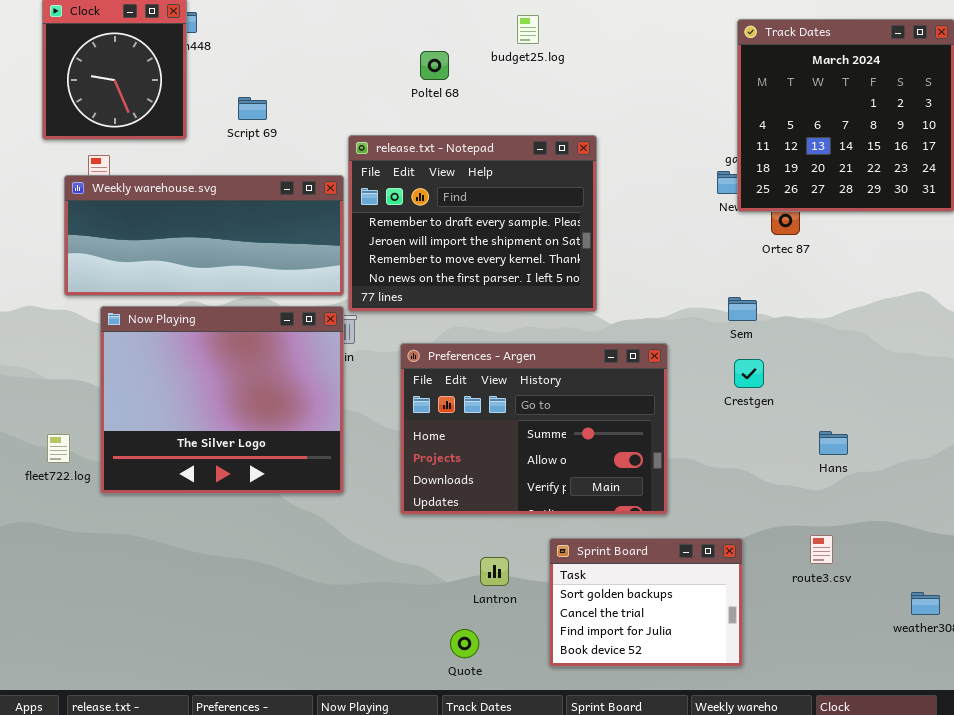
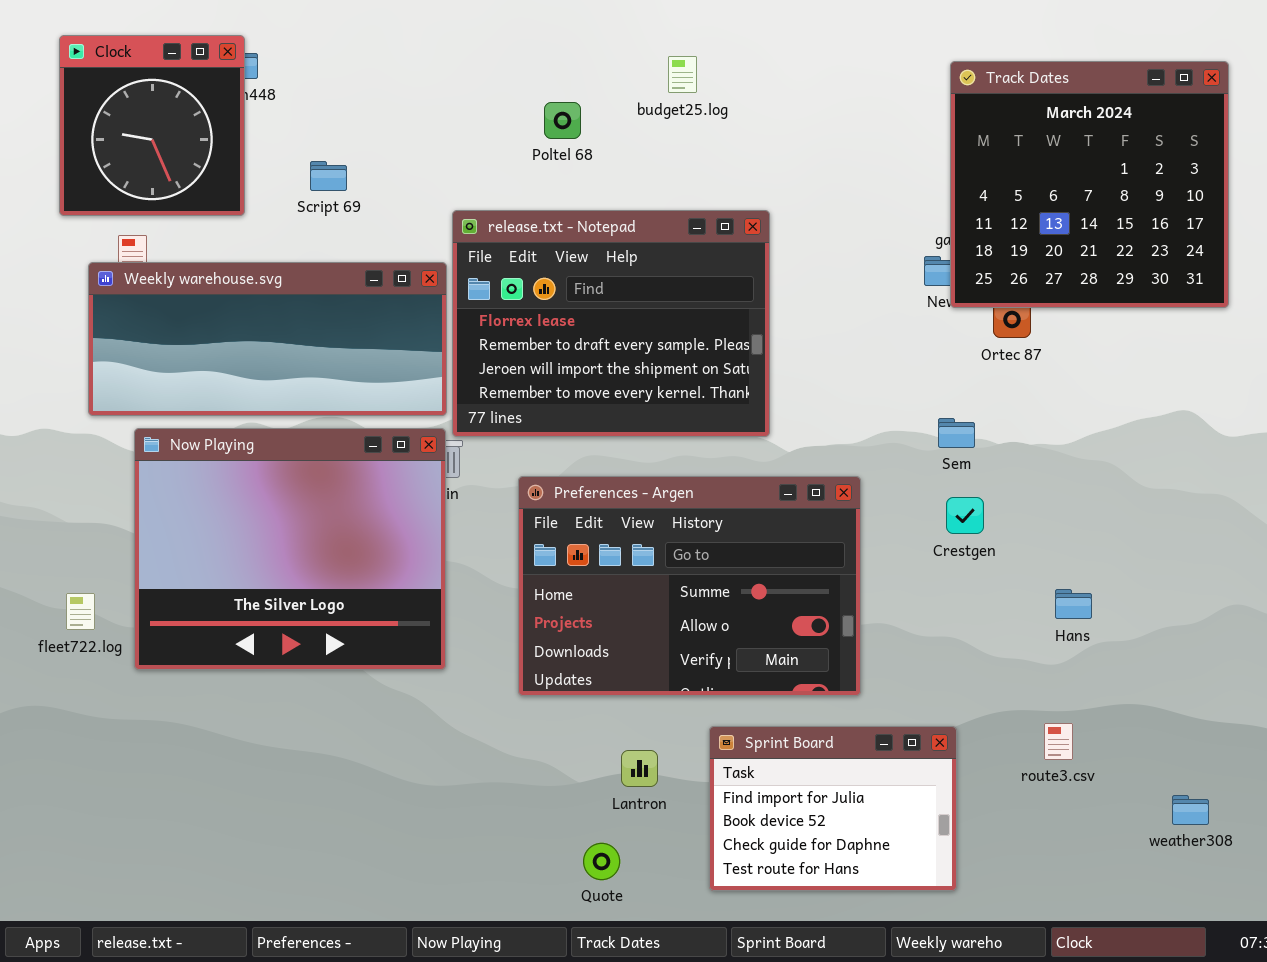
release.txt - Notepad: [348,135,597,312] -> [452,210,770,437], scrolled up 1 row
Sprint Board: [549,538,743,667] -> [709,726,957,891], scrolled down 2 rows

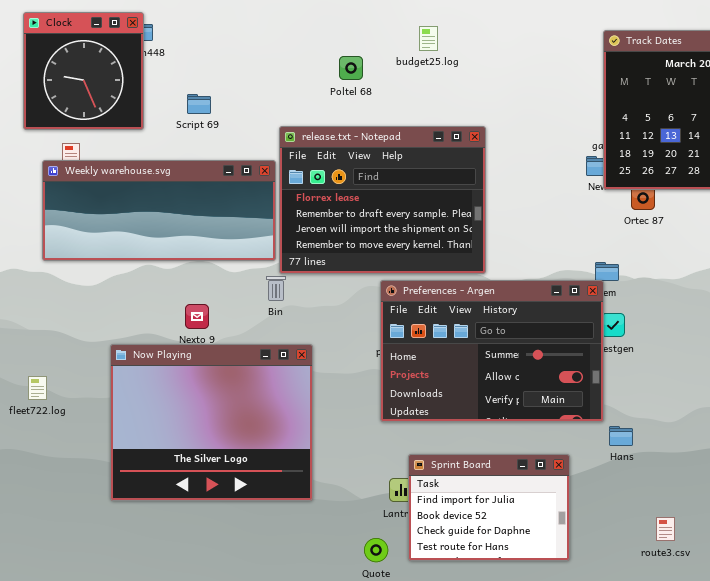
Now Playing: [134,428,446,670] -> [110,344,313,501], moved
Preferences - Argen: [518,476,861,696] -> [380,280,604,422], moved
Hans: [1055,589,1092,619] -> [609,426,633,446], moved
route3.csv: [1044,723,1073,760] -> [656,517,675,541], moved
Sprint Board: [709,726,957,891] -> [408,454,570,561], moved

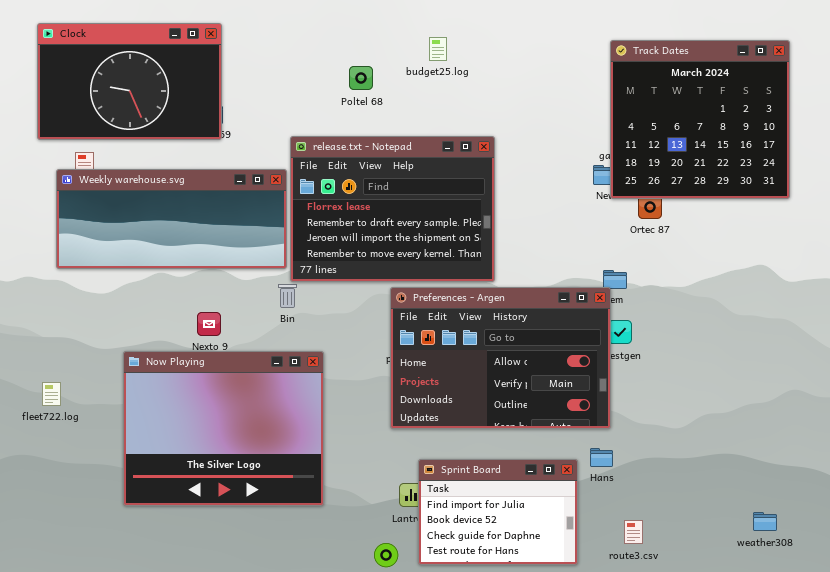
Clock: [23,12,144,130] -> [37,23,222,140], resized
Preferences - Argen: [380,280,604,422] -> [390,287,611,429], scrolled down 1 row
Hans: [609,426,633,446] -> [590,448,613,467], moved
route3.csv: [656,517,675,541] -> [624,520,643,544], moved

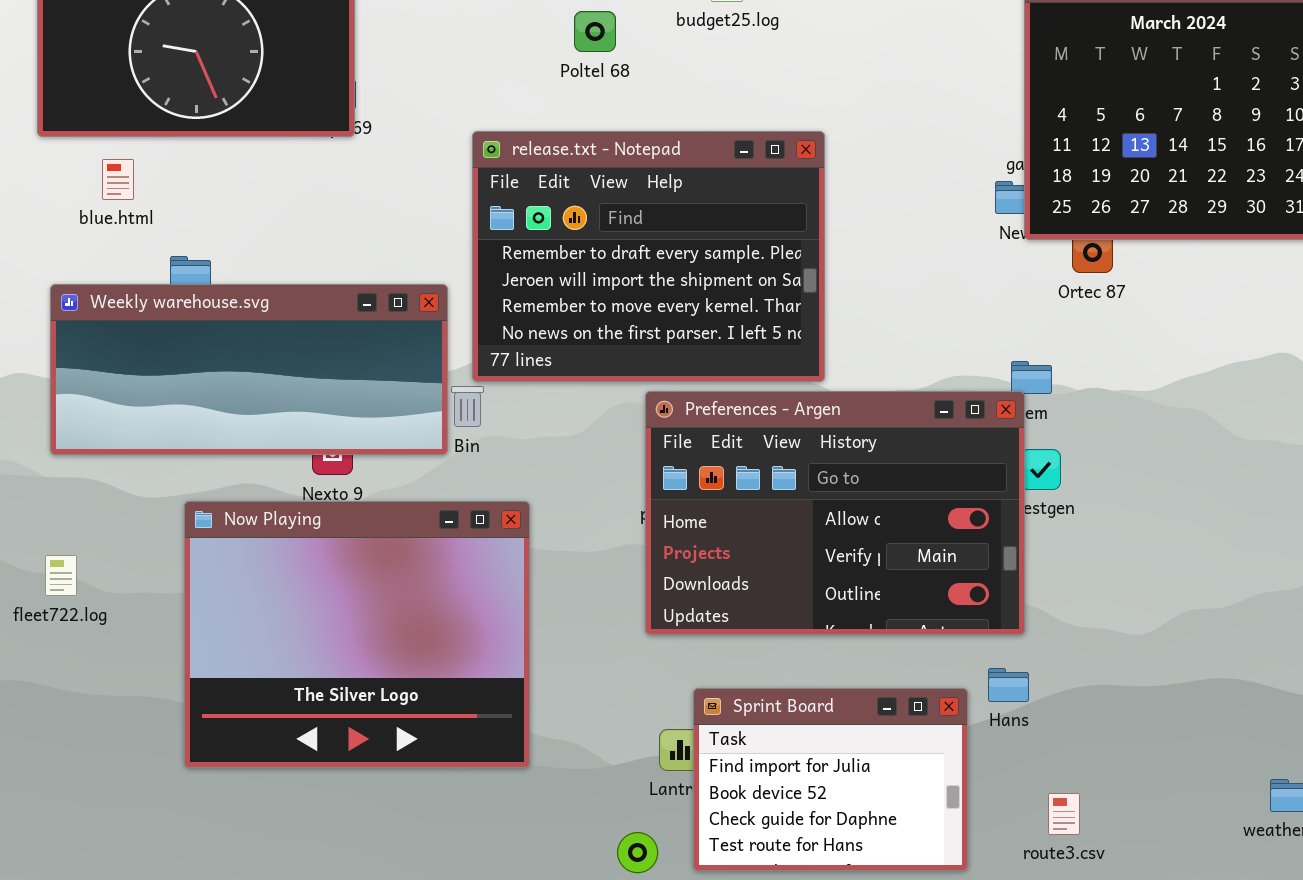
release.txt - Notepad: [290,136,495,282] -> [472,131,825,382], scrolled down 1 row
Weekly warehouse.svg: [56,169,287,269] -> [50,284,448,455], moved

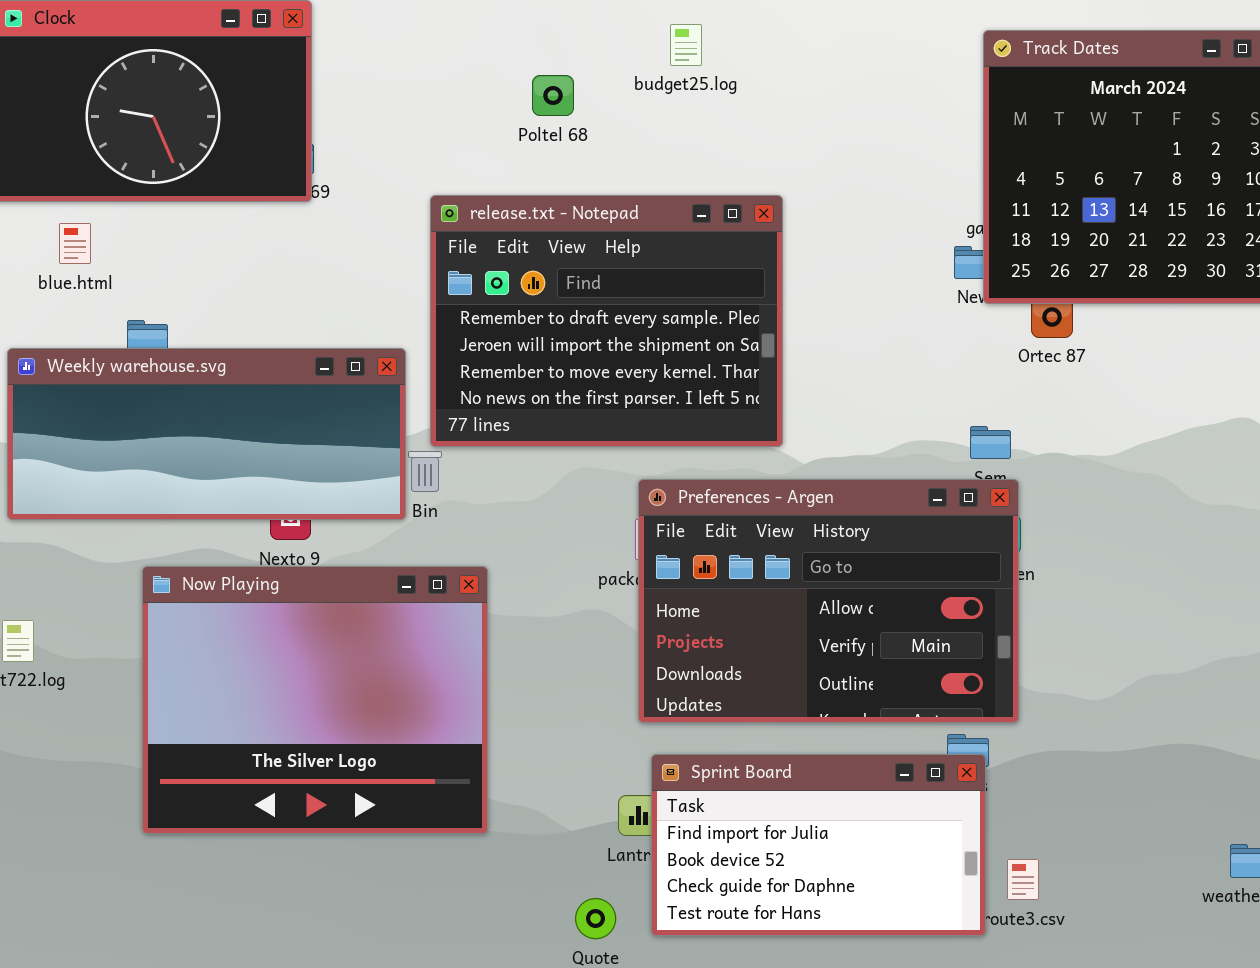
Preferences - Argen: [645,391,1025,635] -> [638,479,1019,723], moved
Sprint Board: [693,688,968,871] -> [651,754,986,936], resized

